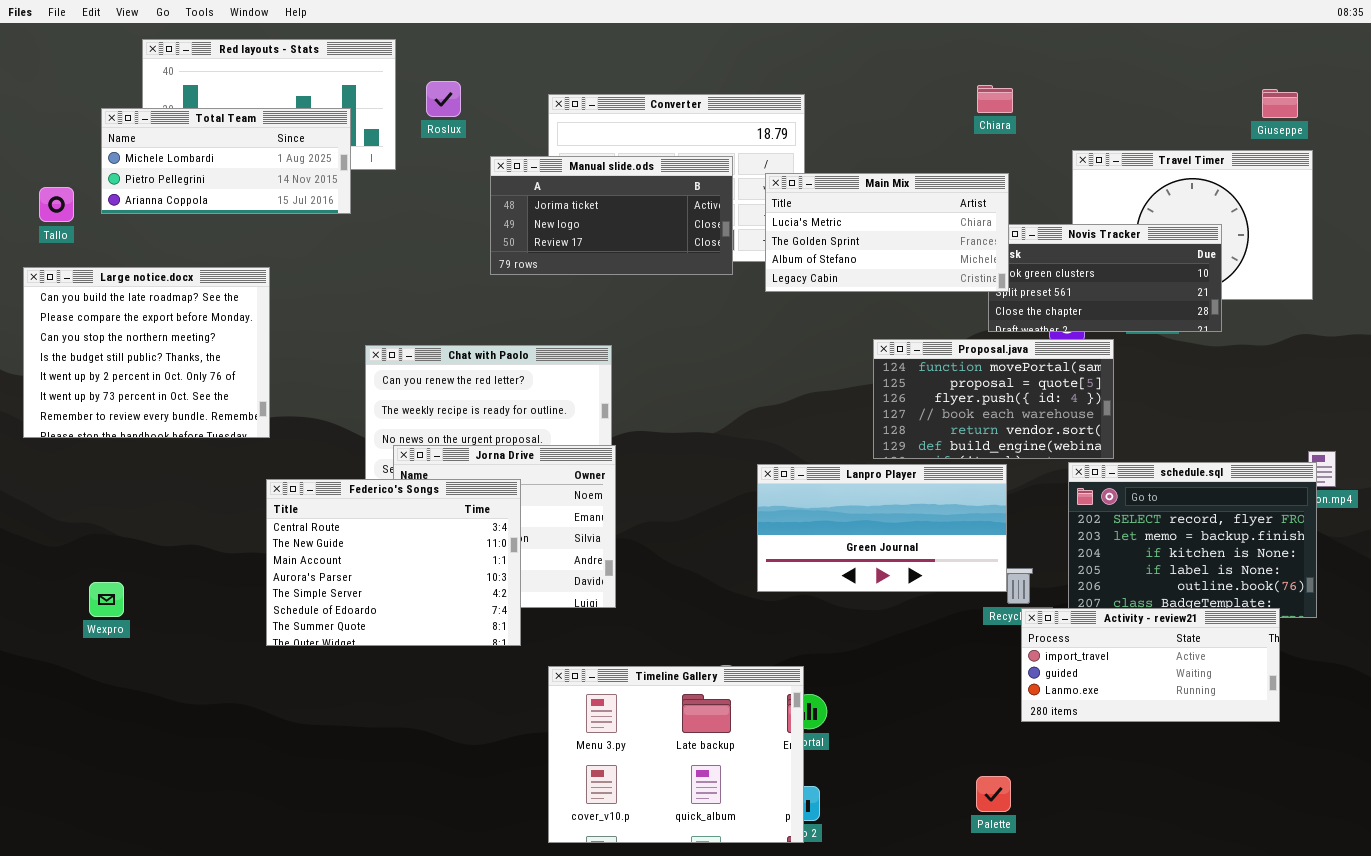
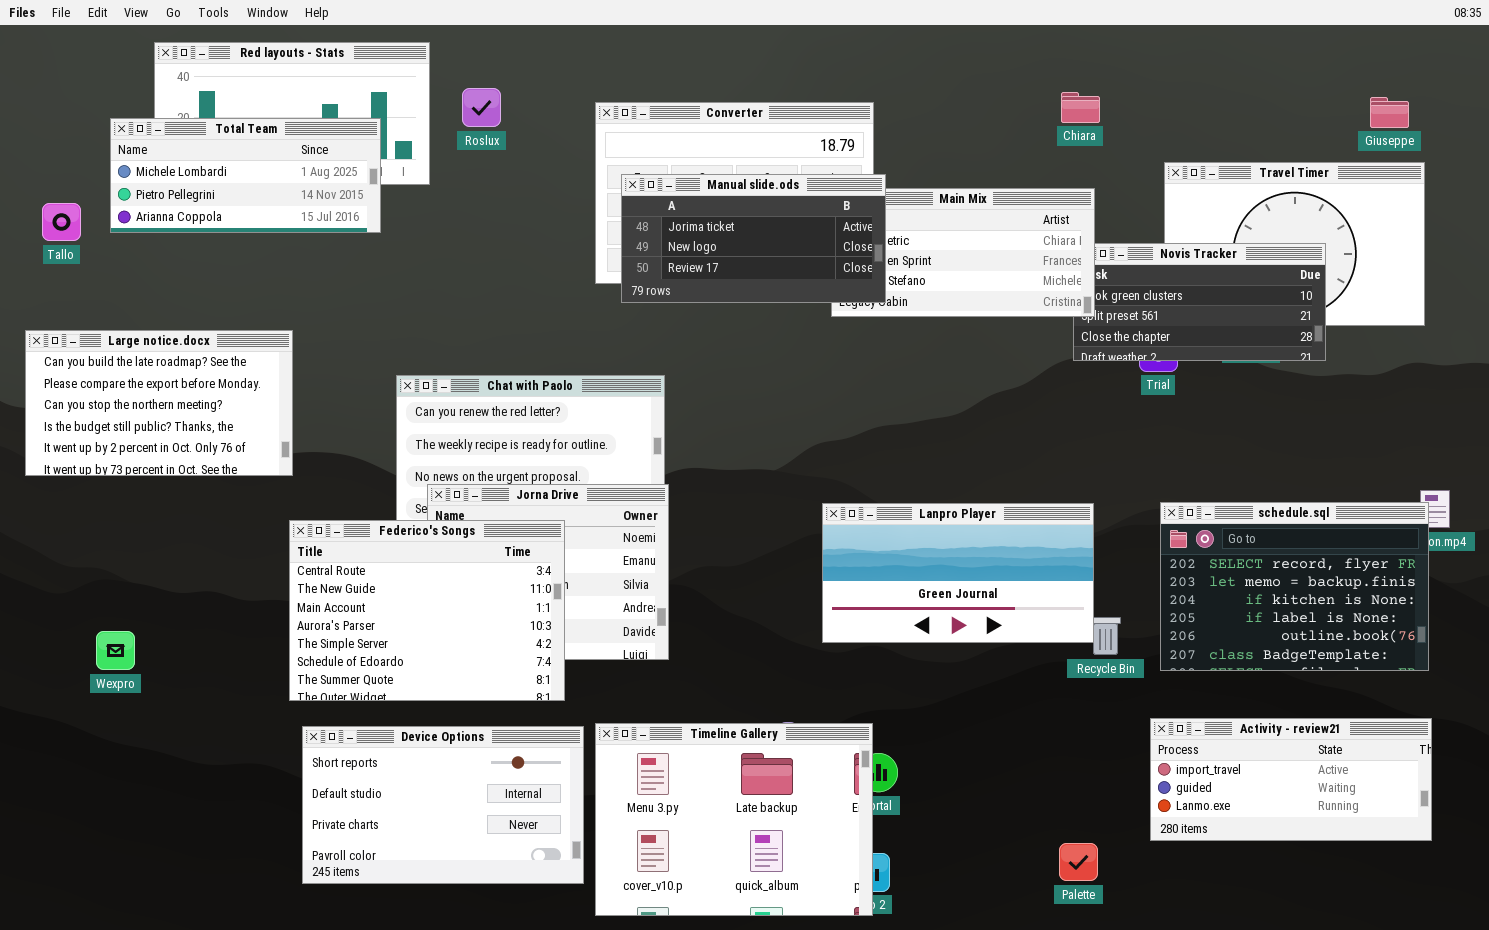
Manual slide.ods: [490,156,733,275] -> [621,174,886,303], moved
Large notice.docx: [23,267,270,438] -> [25,330,293,476], resized
Proposal.java: [873,339,1114,459] -> none, closed
Activity - review21: [1021,608,1280,722] -> [1150,718,1432,841], moved
Device Options: none -> [302,726,584,884], opened

